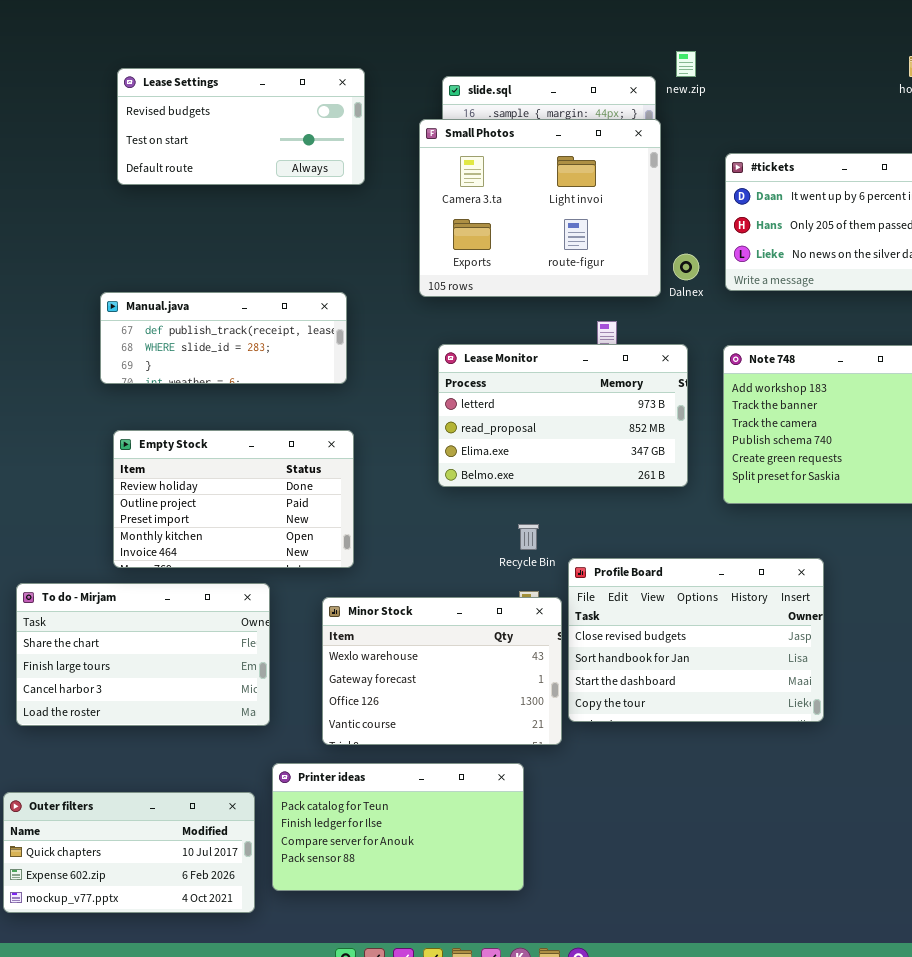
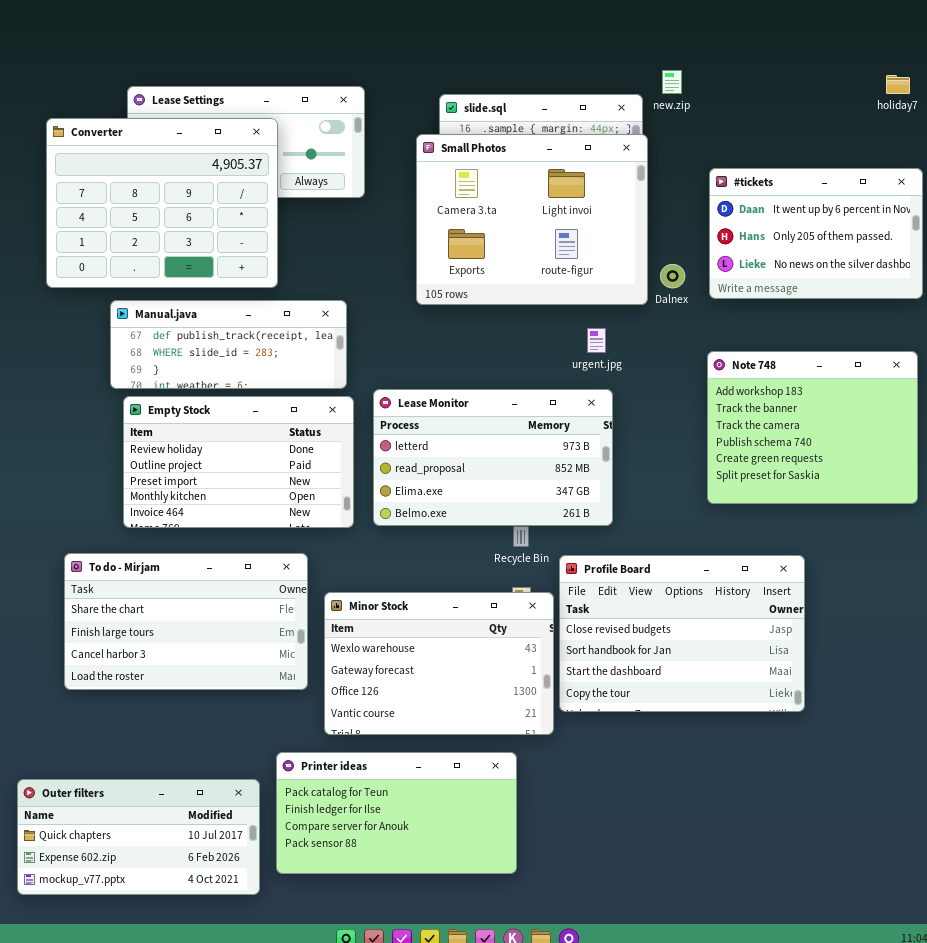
Converter: none -> [46,118,278,288], opened
Lease Monitor: [438,344,688,487] -> [373,389,613,526], moved
Empty Stock: [113,430,354,568] -> [123,396,354,528], moved
To do - Mirjam: [16,583,270,726] -> [64,553,308,690], moved

